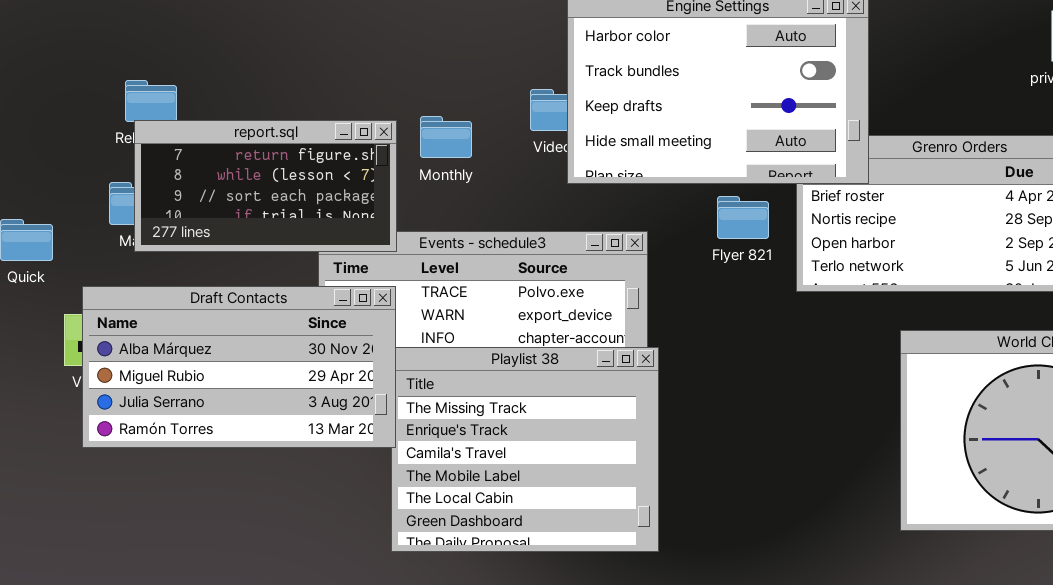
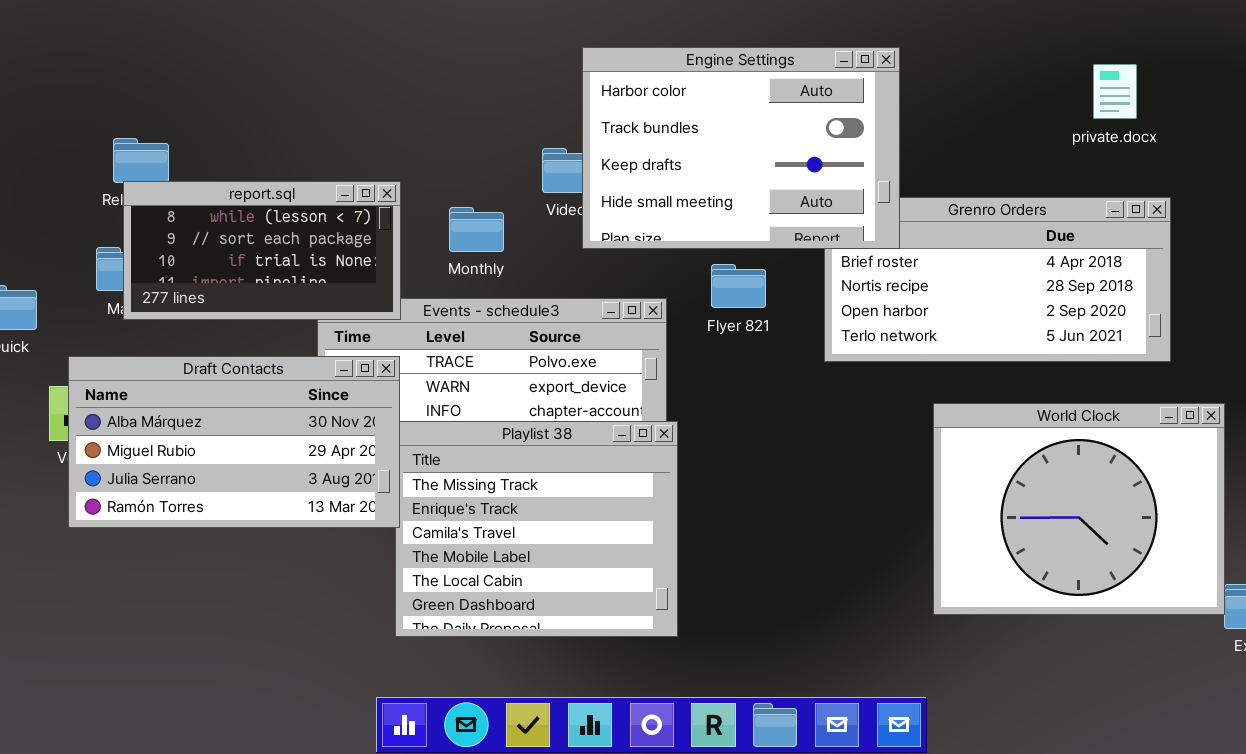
Monthly: [420,116,472,158] -> [449,207,504,252], moved
report.sql: [134,120,397,252] -> [123,181,401,320], scrolled down 1 row
Flyer 821: [717,196,769,239] -> [711,264,766,308], moved

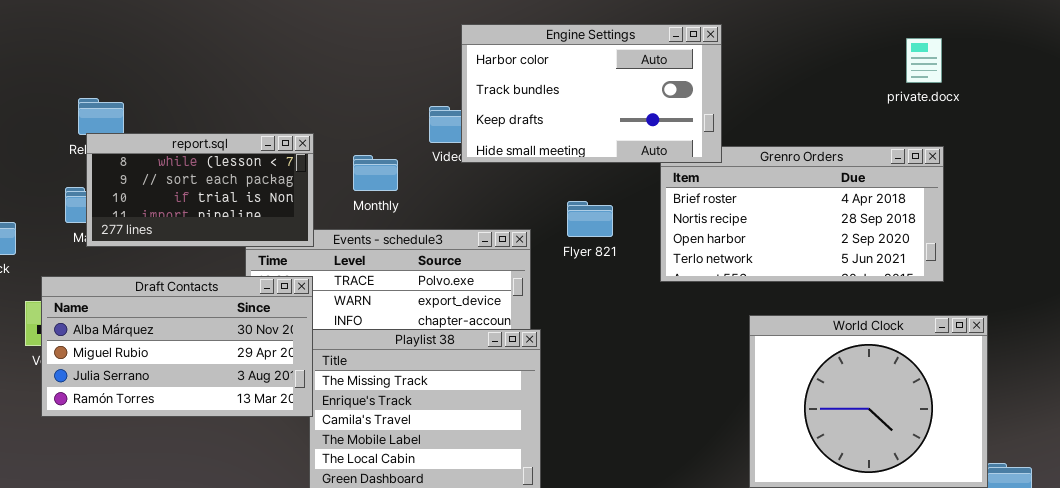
Engine Settings: [582,47,900,249] -> [461,24,722,163], resized
private.docx: [1093,64,1137,119] -> [906,38,942,83], moved

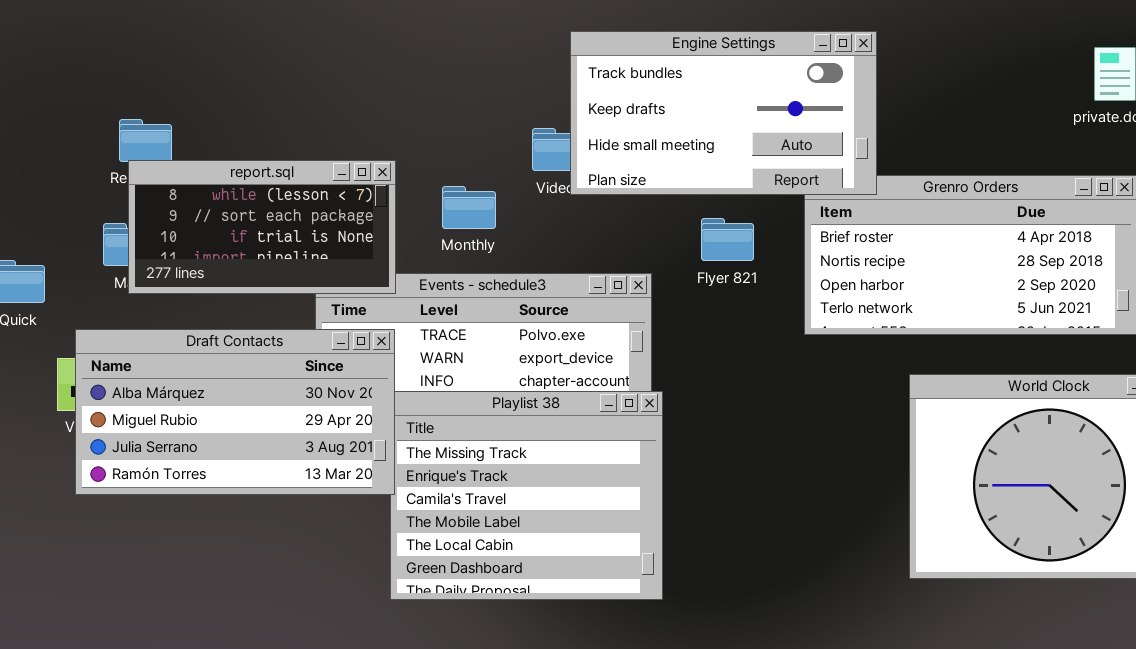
Engine Settings: [461,24,722,163] -> [570,31,877,195], scrolled down 1 row
Flyer 821: [567,201,613,237] -> [701,218,754,261], moved

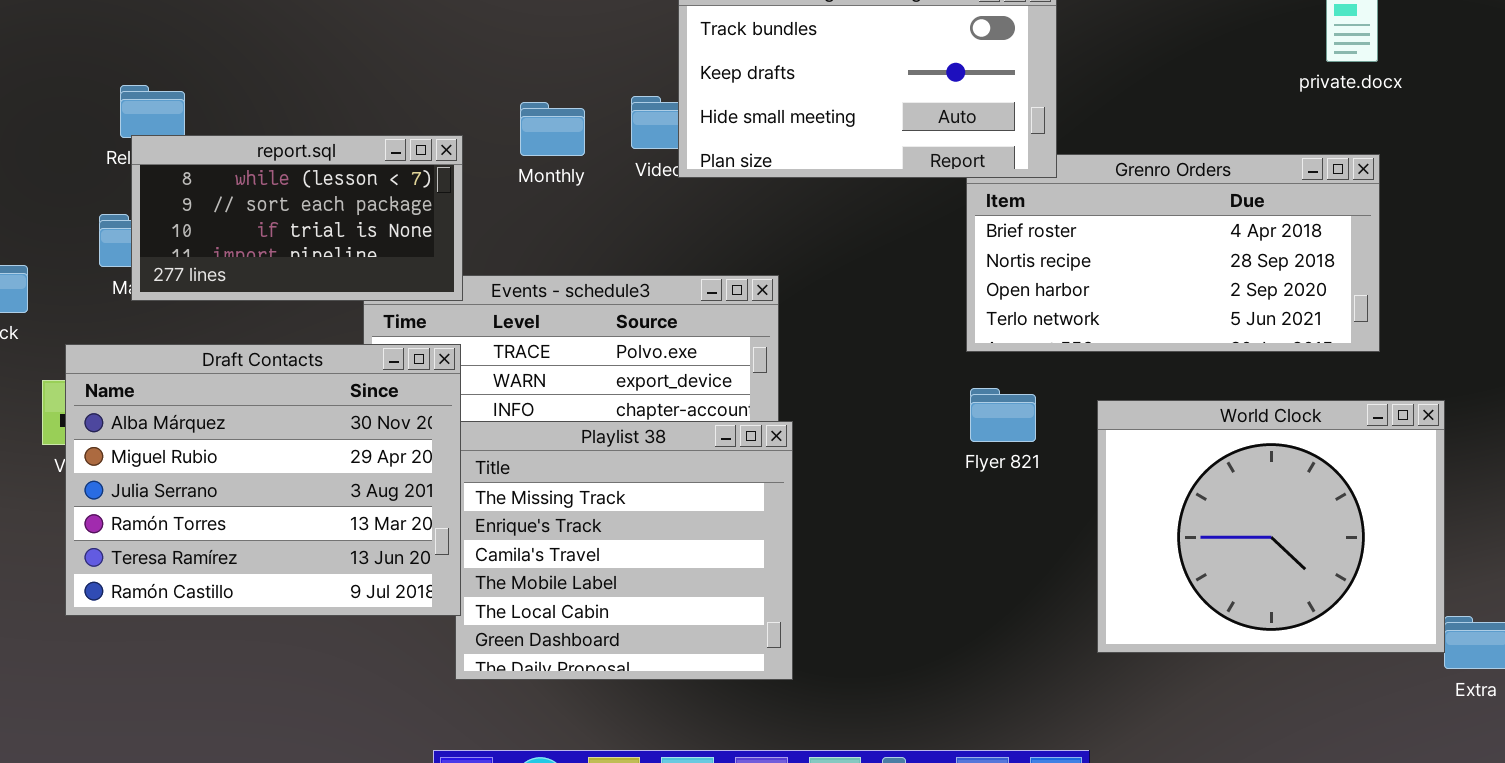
Monthly: [442,186,496,229] -> [520,102,585,156], moved
Flyer 821: [701,218,754,261] -> [970,388,1036,442], moved
Draft Contacts: [75,329,395,495] -> [65,344,461,616], resized

